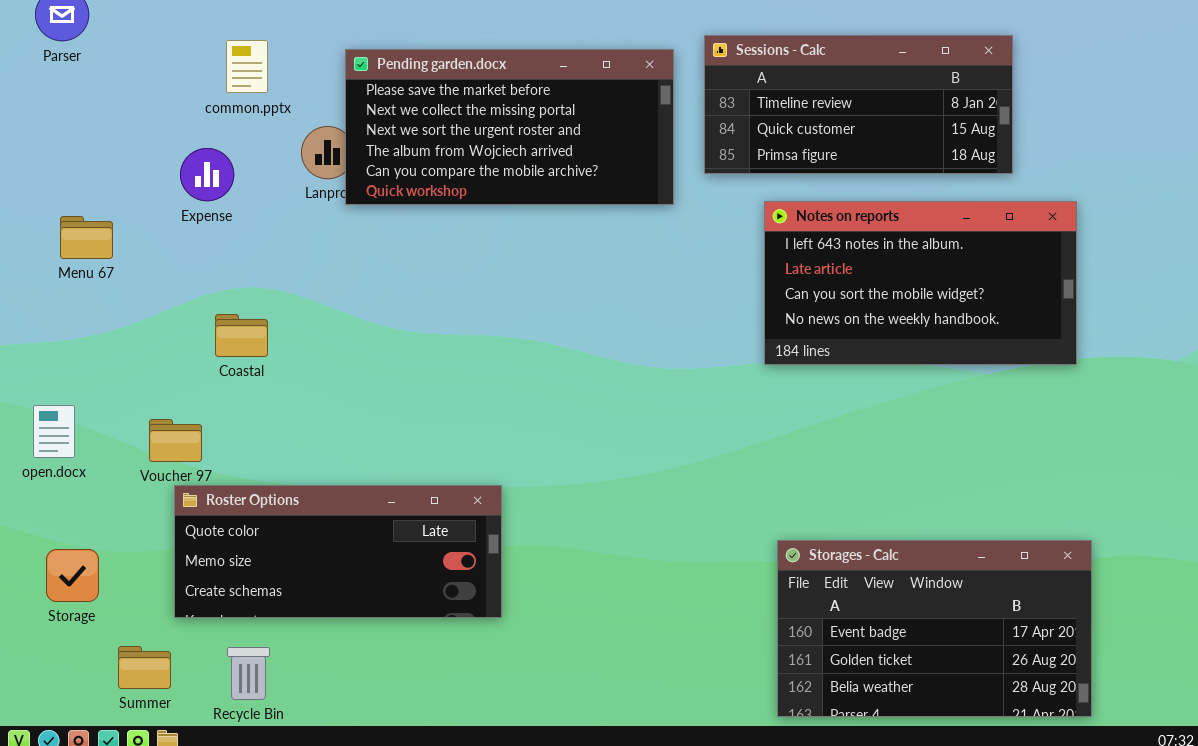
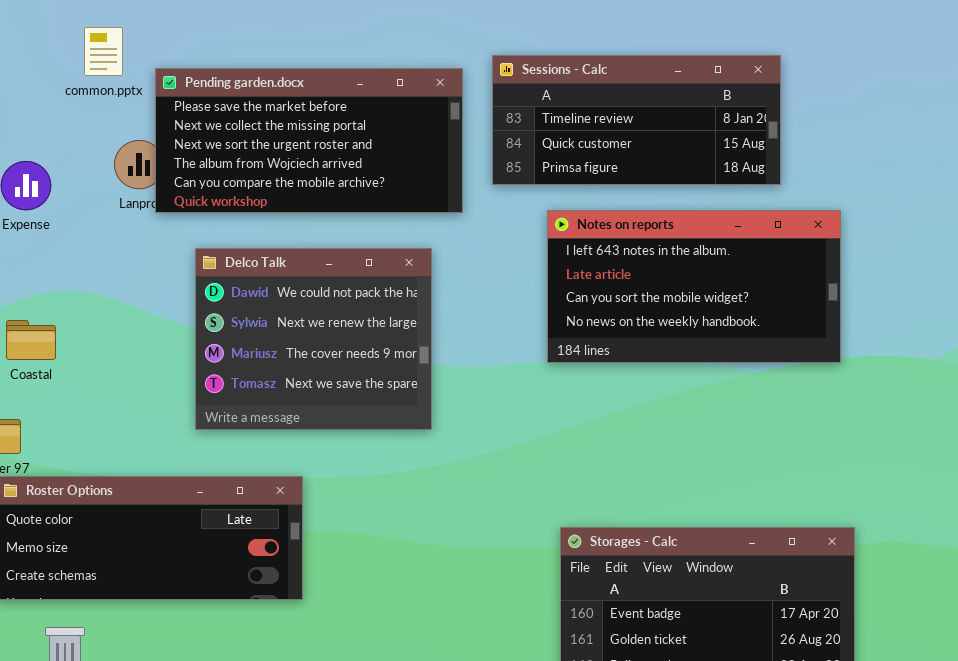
common.pptx: [226,40,268,93] -> [84,27,123,76], moved
Delco Talk: none -> [195,248,432,430], opened
Coastal: [215,314,268,357] -> [6,320,56,360], moved

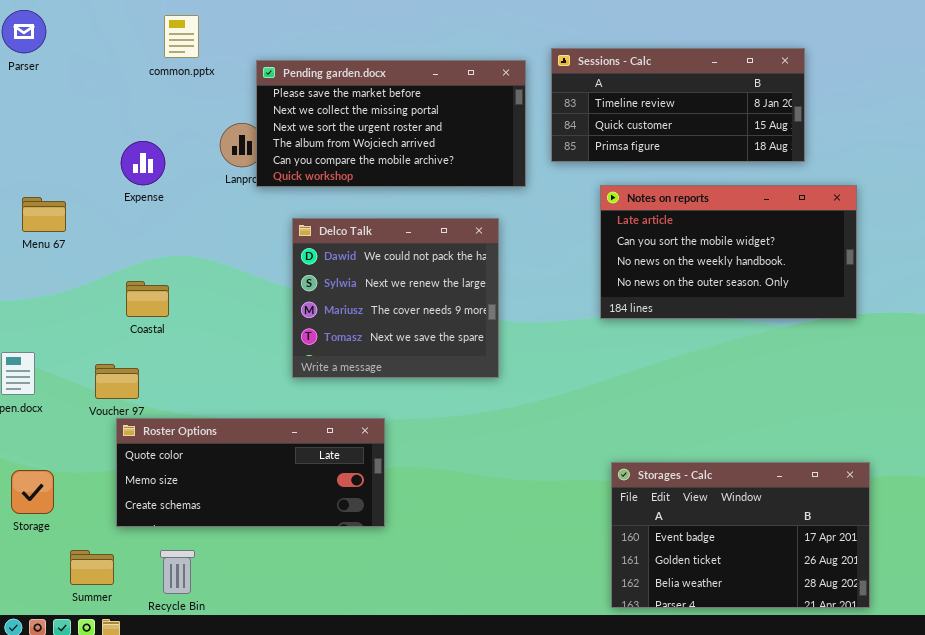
common.pptx: [84,27,123,76] -> [164,15,199,58], moved
Notes on reports: [547,210,841,363] -> [600,185,857,319], scrolled down 1 row

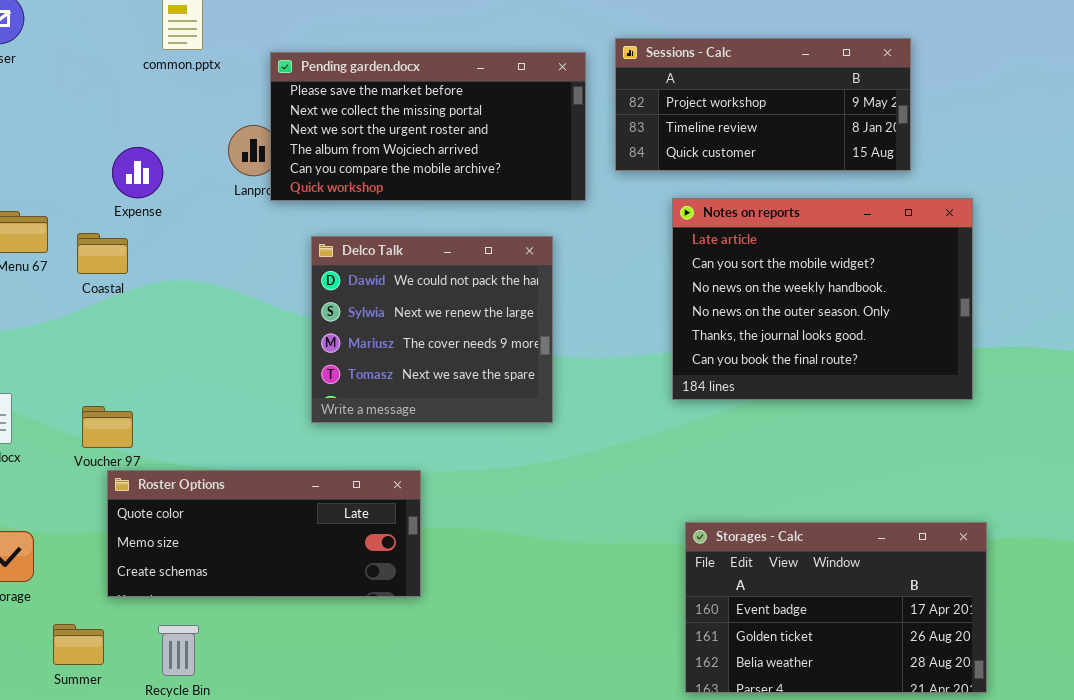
Sessions - Calc: [551,48,805,162] -> [615,38,911,171], scrolled up 1 row
Notes on reports: [600,185,857,319] -> [672,198,973,400], resized
Coastal: [126,281,169,317] -> [77,233,128,274], moved

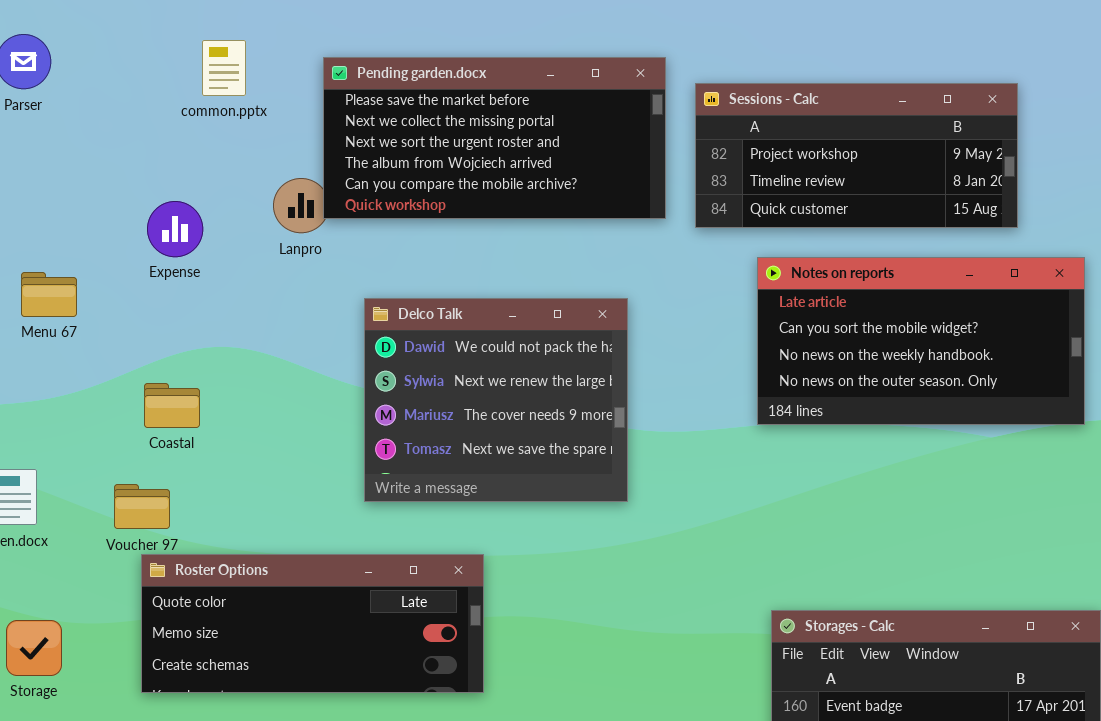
Pending garden.docx: [270,52,586,201] -> [323,57,666,219], moved
Notes on reports: [672,198,973,400] -> [757,257,1085,425], resized
Coastal: [77,233,128,274] -> [144,383,200,428], moved

